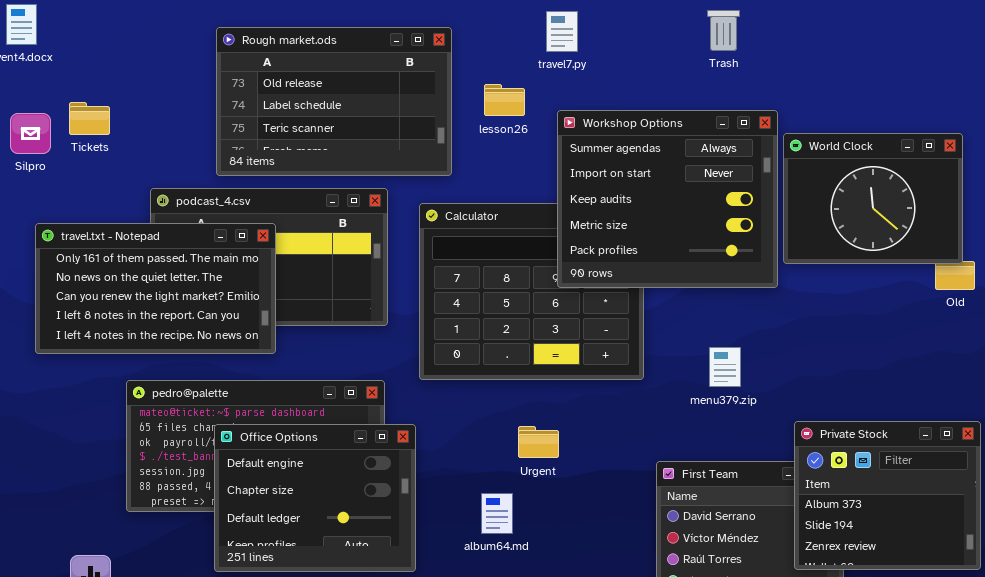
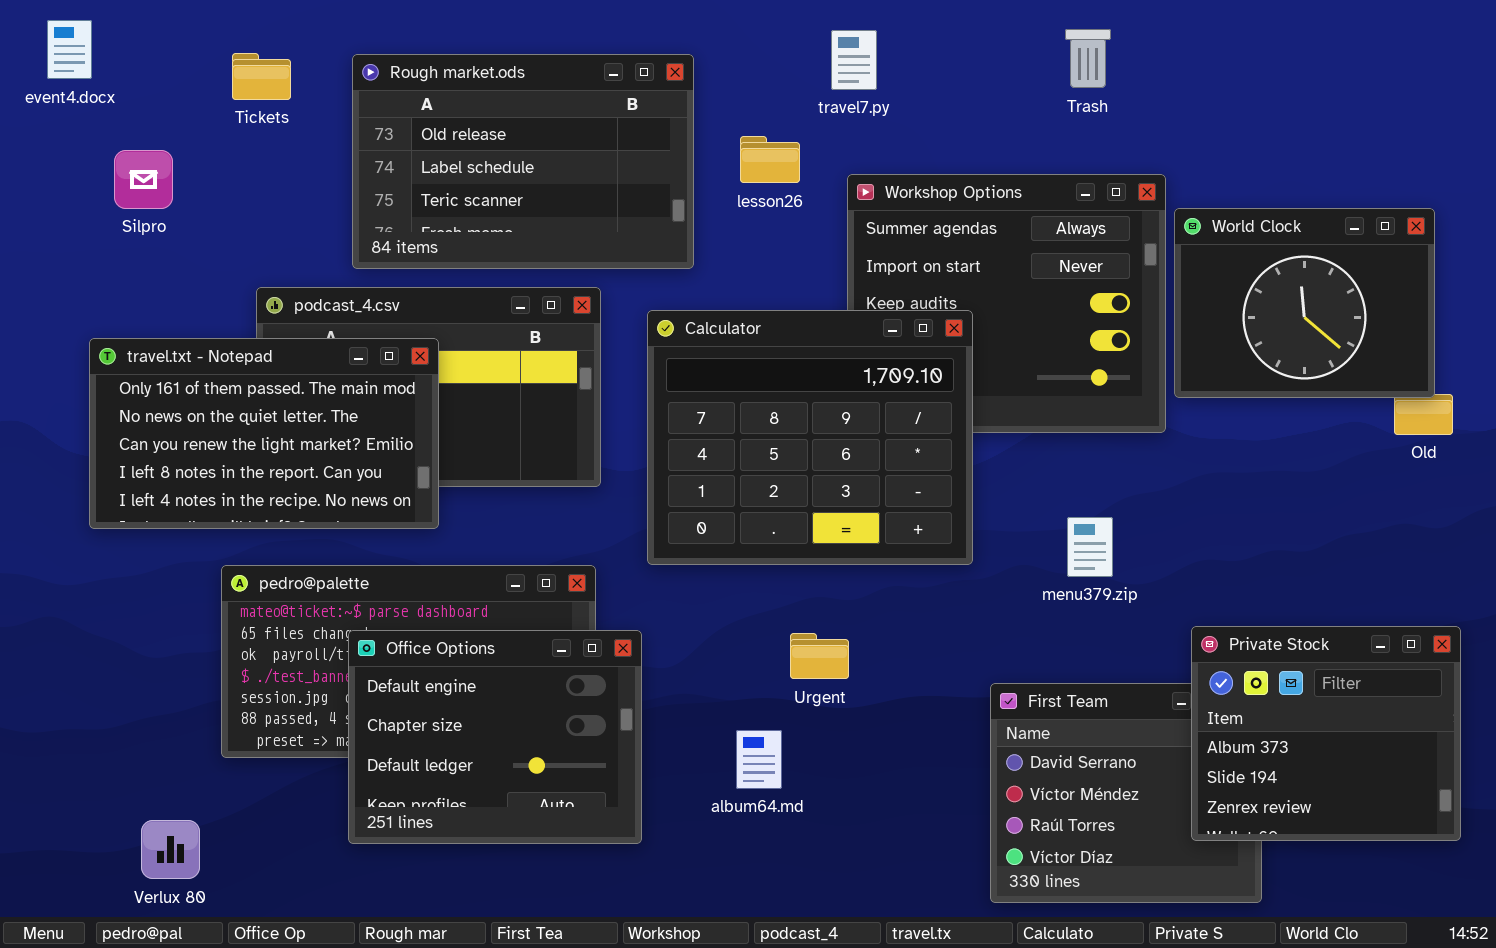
Tickets: [69,102,110,135] -> [232,53,291,100], moved
Silpro: [10,113,51,154] -> [114,150,173,209], moved
Calculator: [419,203,644,380] -> [647,310,973,565], raised

